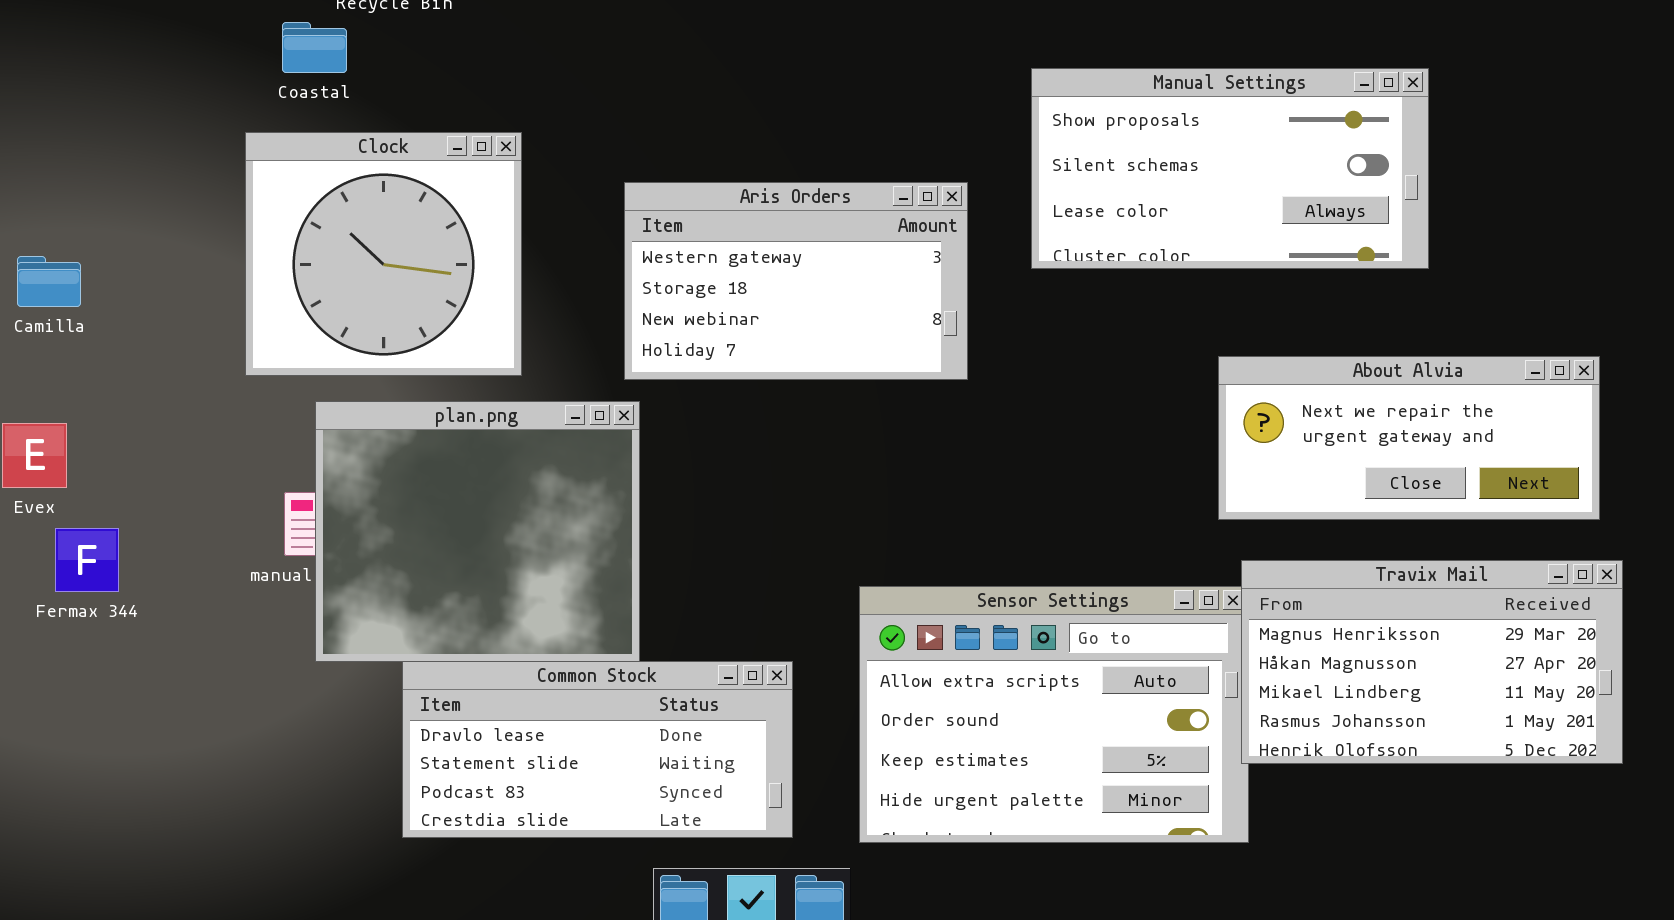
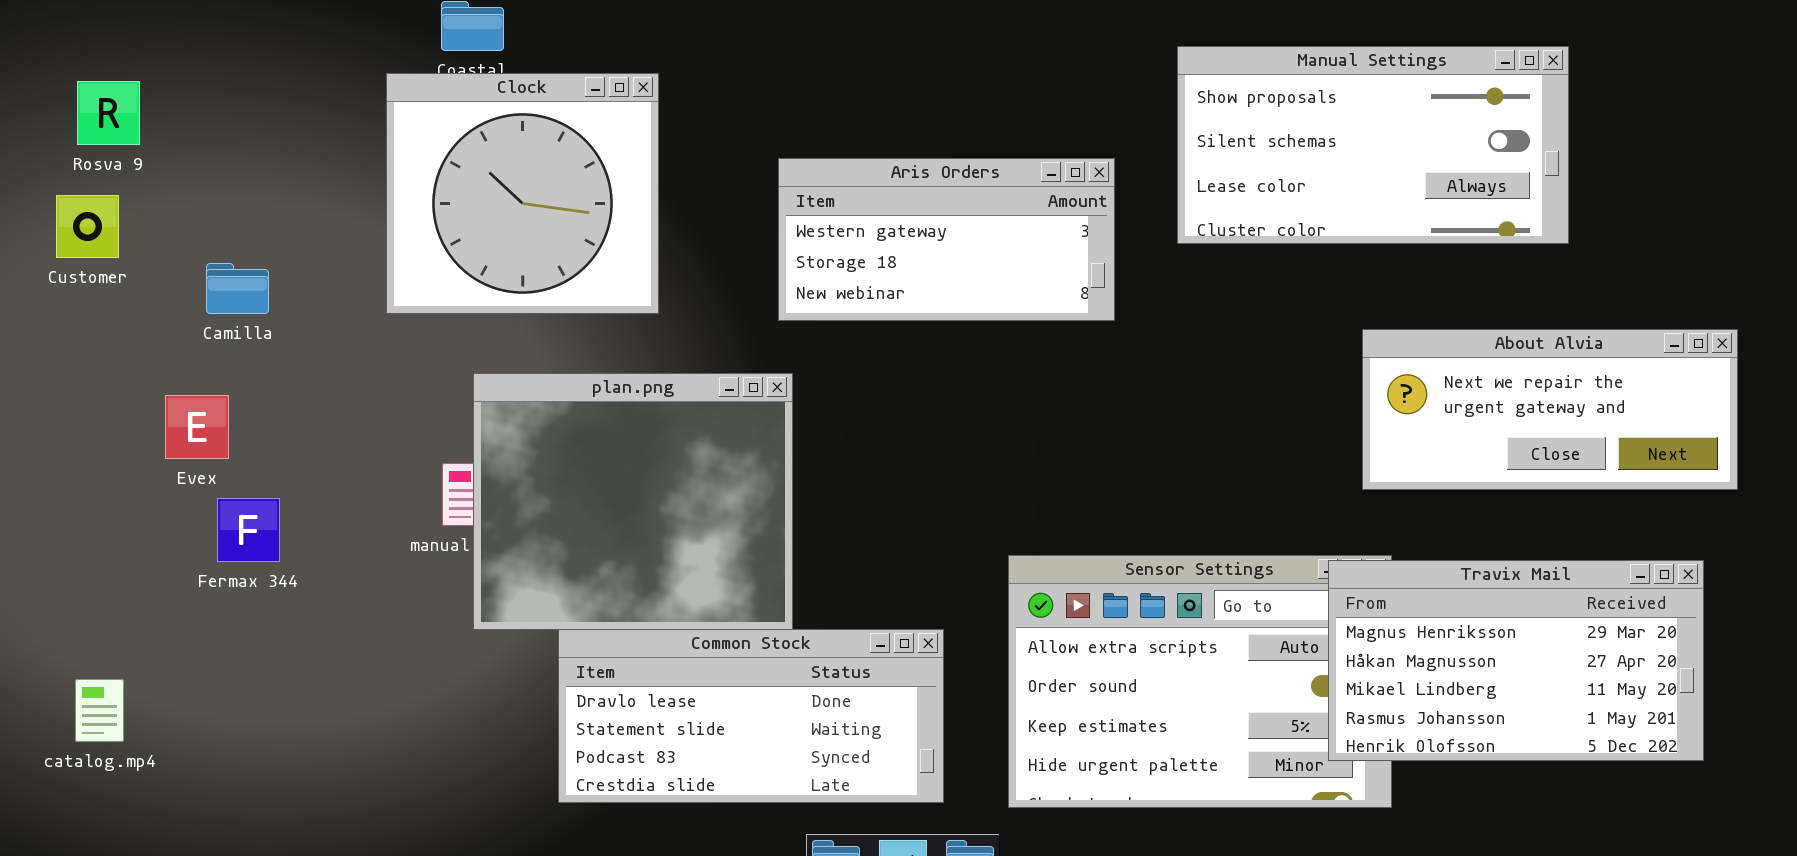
Clock: [245,132,522,376] -> [386,73,659,314], moved
Aris Orders: [624,182,968,380] -> [778,158,1115,321], resized
Camilla: [17,256,81,307] -> [206,263,269,314], moved
Travix Mail: [1241,560,1623,764] -> [1328,560,1704,761], moved

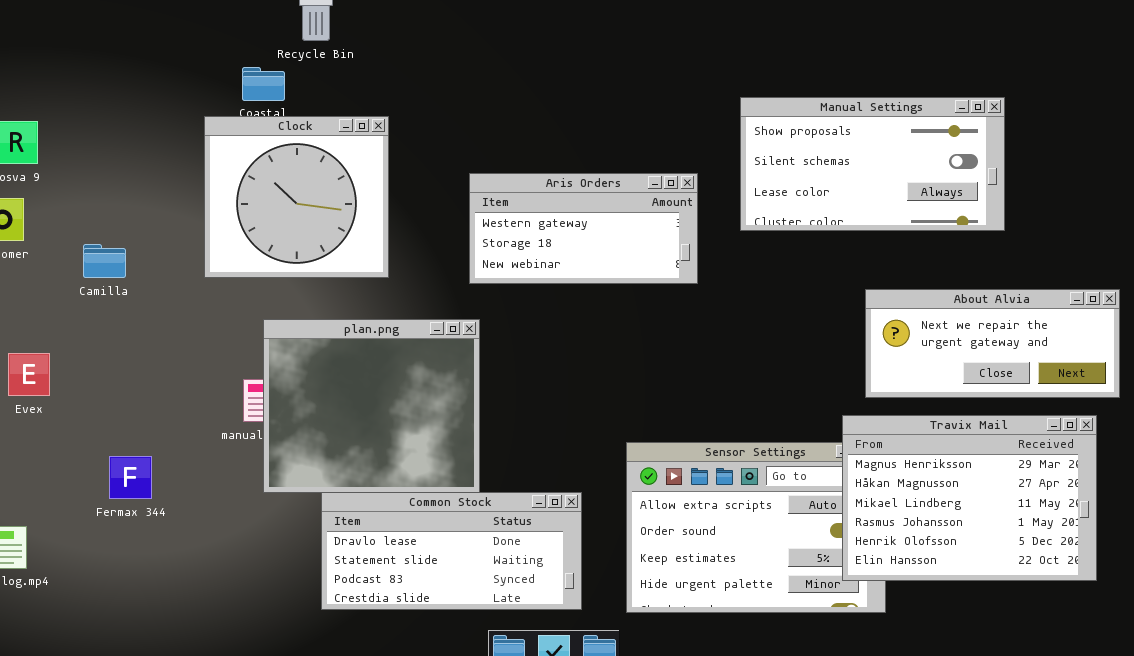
Evex: [165,395,229,459] -> [8,353,50,396], moved
Fermax 344: [217,498,280,562] -> [109,456,152,499], moved
Travix Mail: [1328,560,1704,761] -> [842,415,1097,581], resized

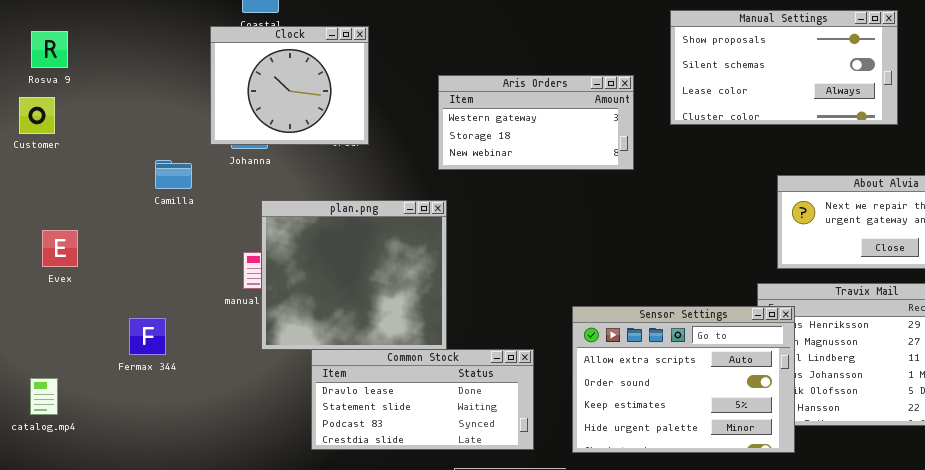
Clock: [204,116,389,278] -> [210,26,369,145], resized
Camilla: [83,244,126,278] -> [155,160,192,189], moved
Sensor Settings: [626,442,886,613] -> [572,306,795,453], raised

